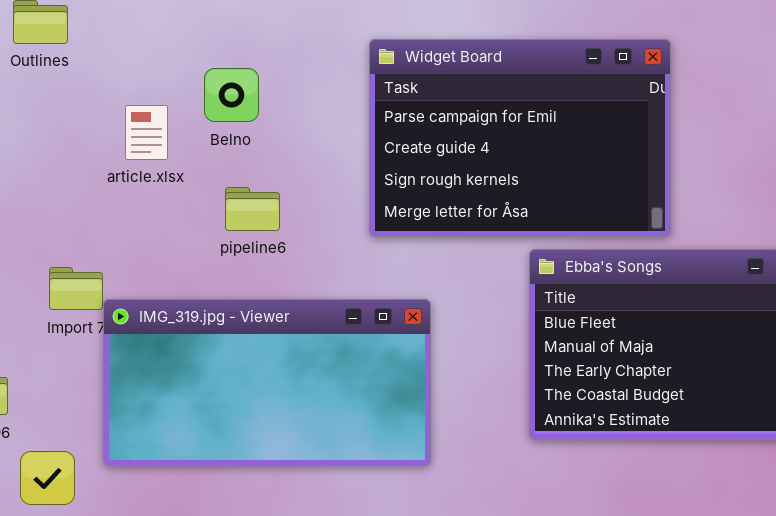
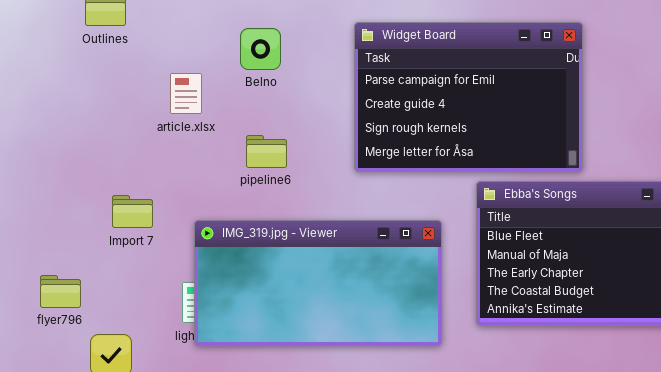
Belno: [204,68,259,122] -> [240,28,281,70], moved
IMG_319.jpg - Viewer: [103,299,431,466] -> [194,220,442,346], moved

